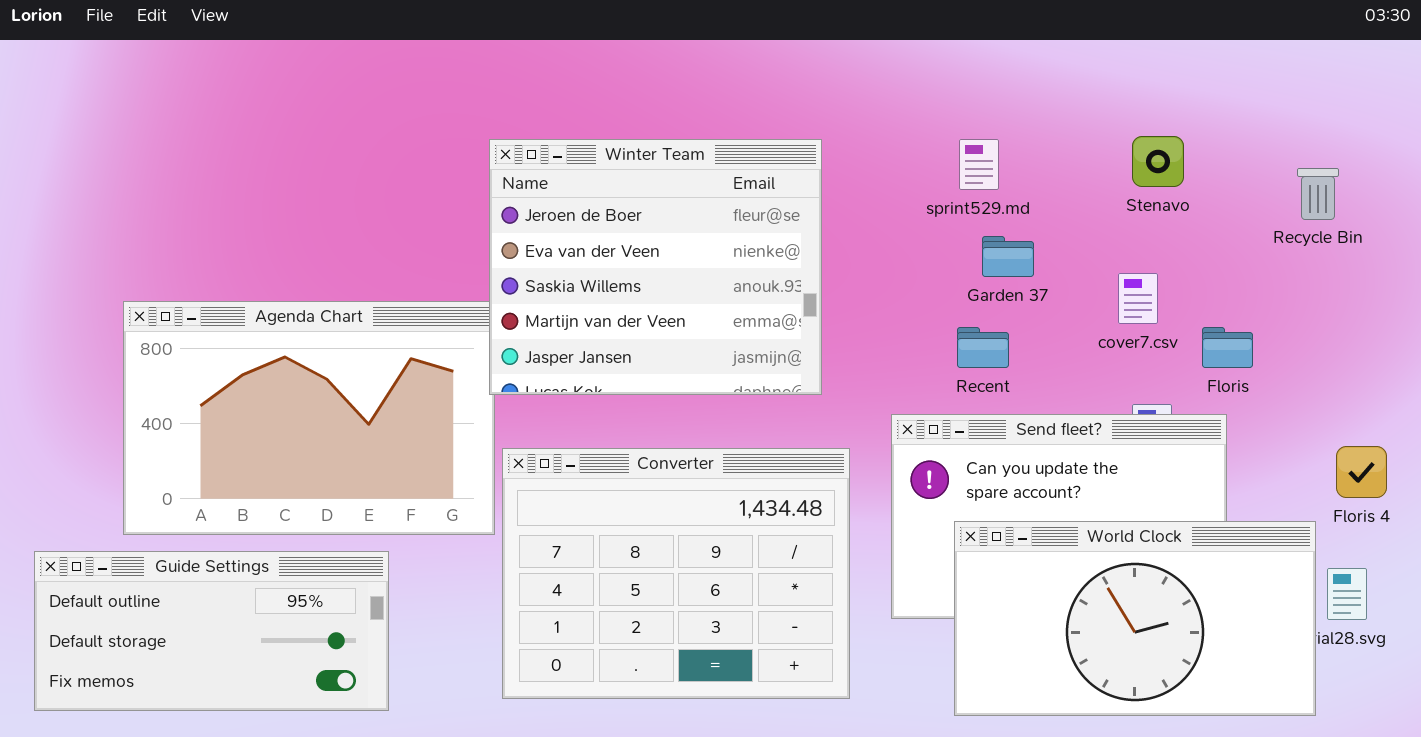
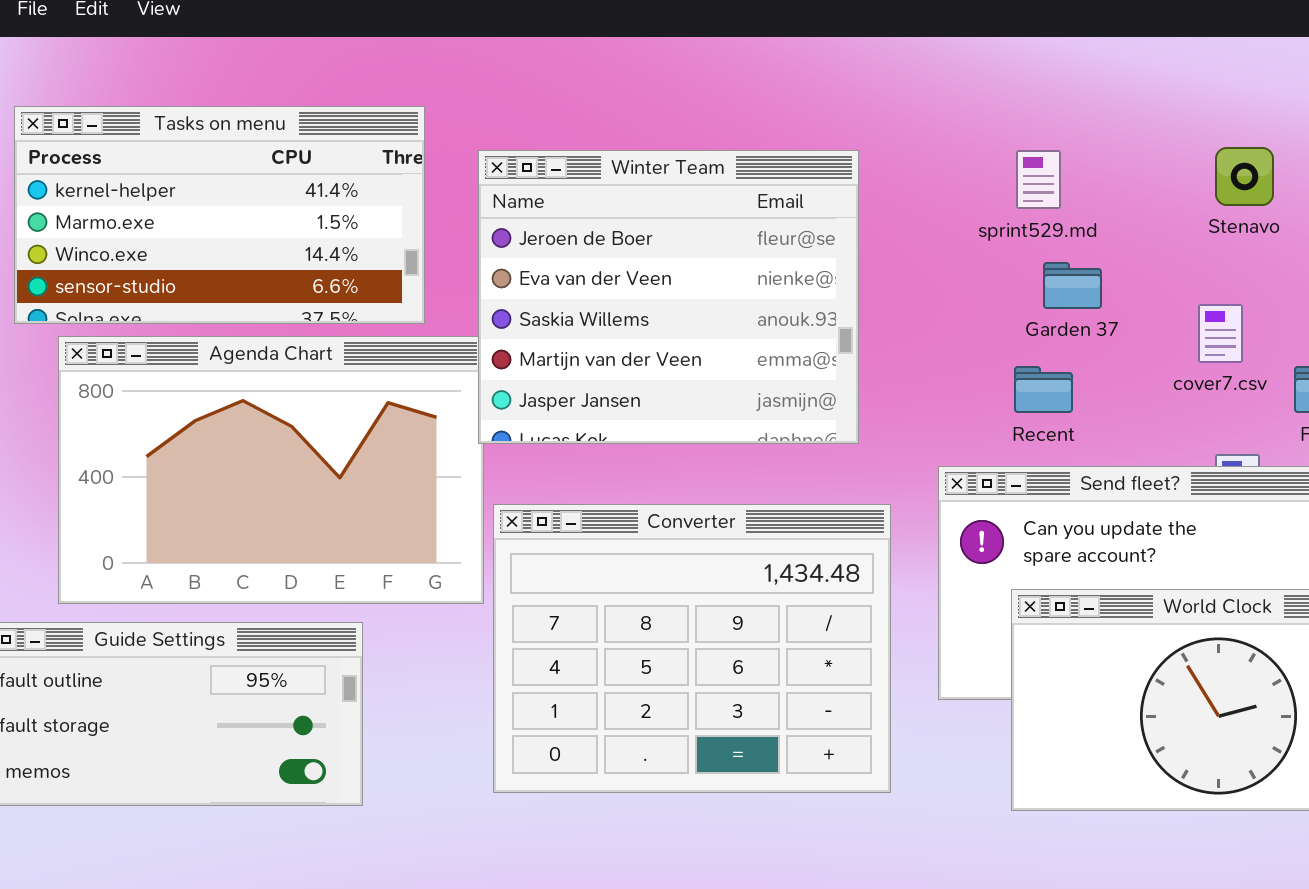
Tasks on menu: none -> [14,106,425,324], opened

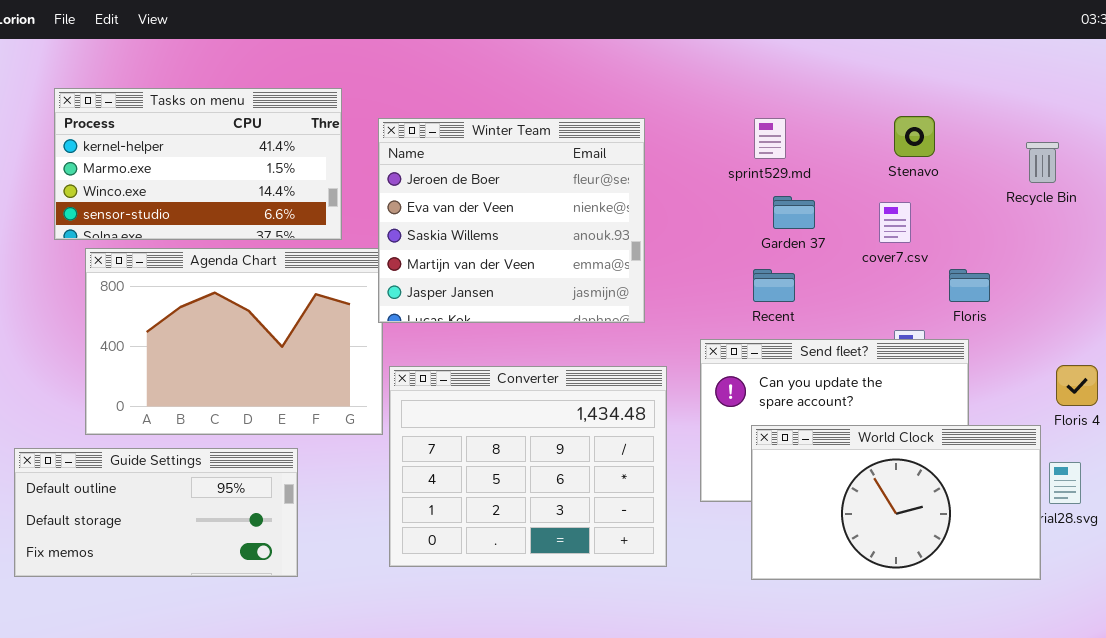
cover7.csv: [1198,304,1243,363] -> [879,202,911,243], moved

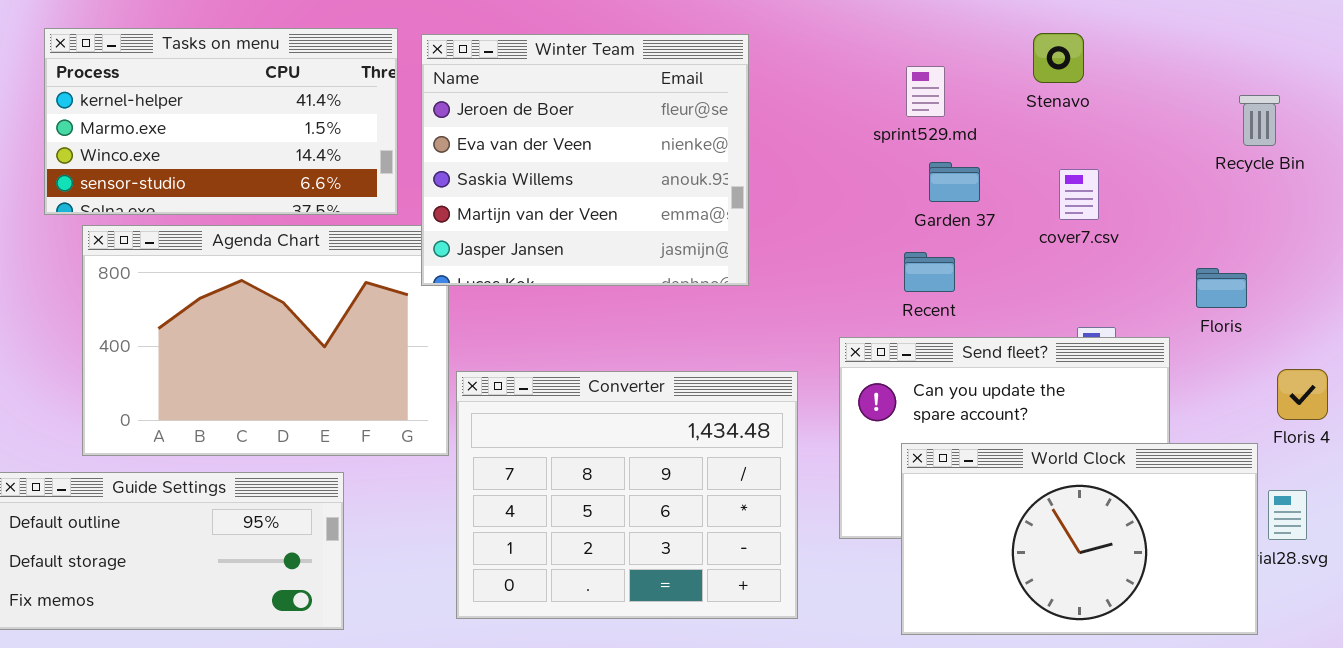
Stenavo: [894,116,935,157] -> [1033,33,1084,83], moved
Winter Team: [378,118,645,323] -> [421,34,749,286], moved
Floris: [949,269,990,302] -> [1196,268,1247,308], moved

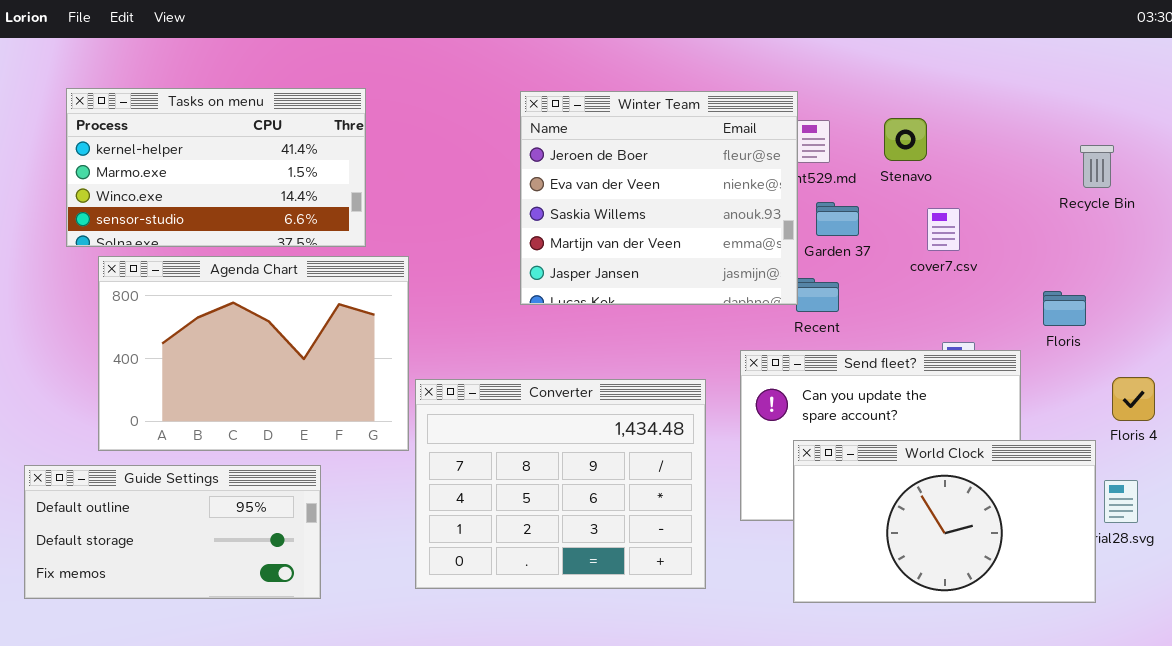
Stenavo: [1033,33,1084,83] -> [884,118,927,161], moved
Winter Team: [421,34,749,286] -> [520,91,798,305], moved

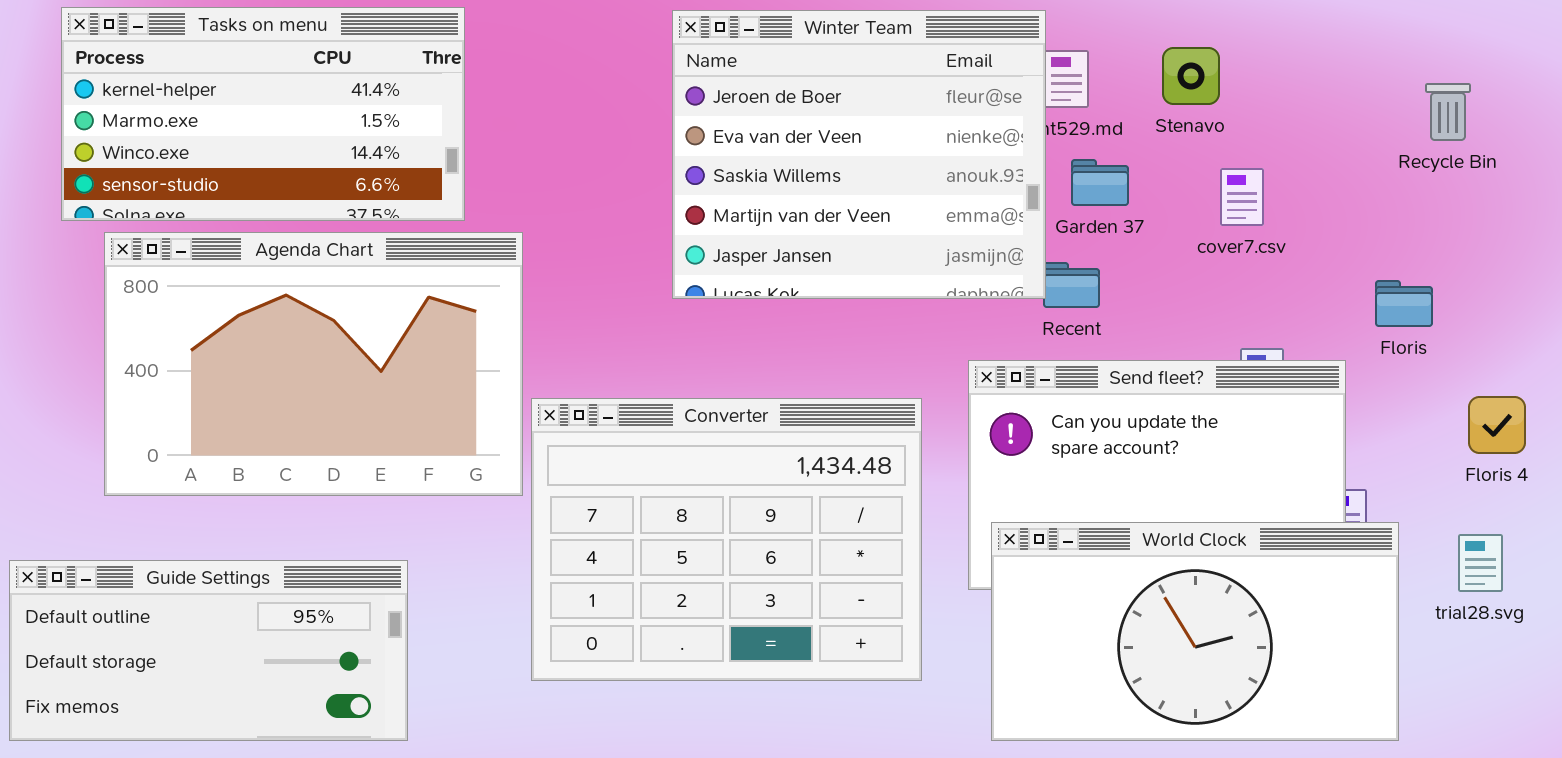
World Clock: [793,440,1096,603] -> [991,522,1399,741], moved
Guide Settings: [24,465,321,599] -> [9,560,408,741], moved

